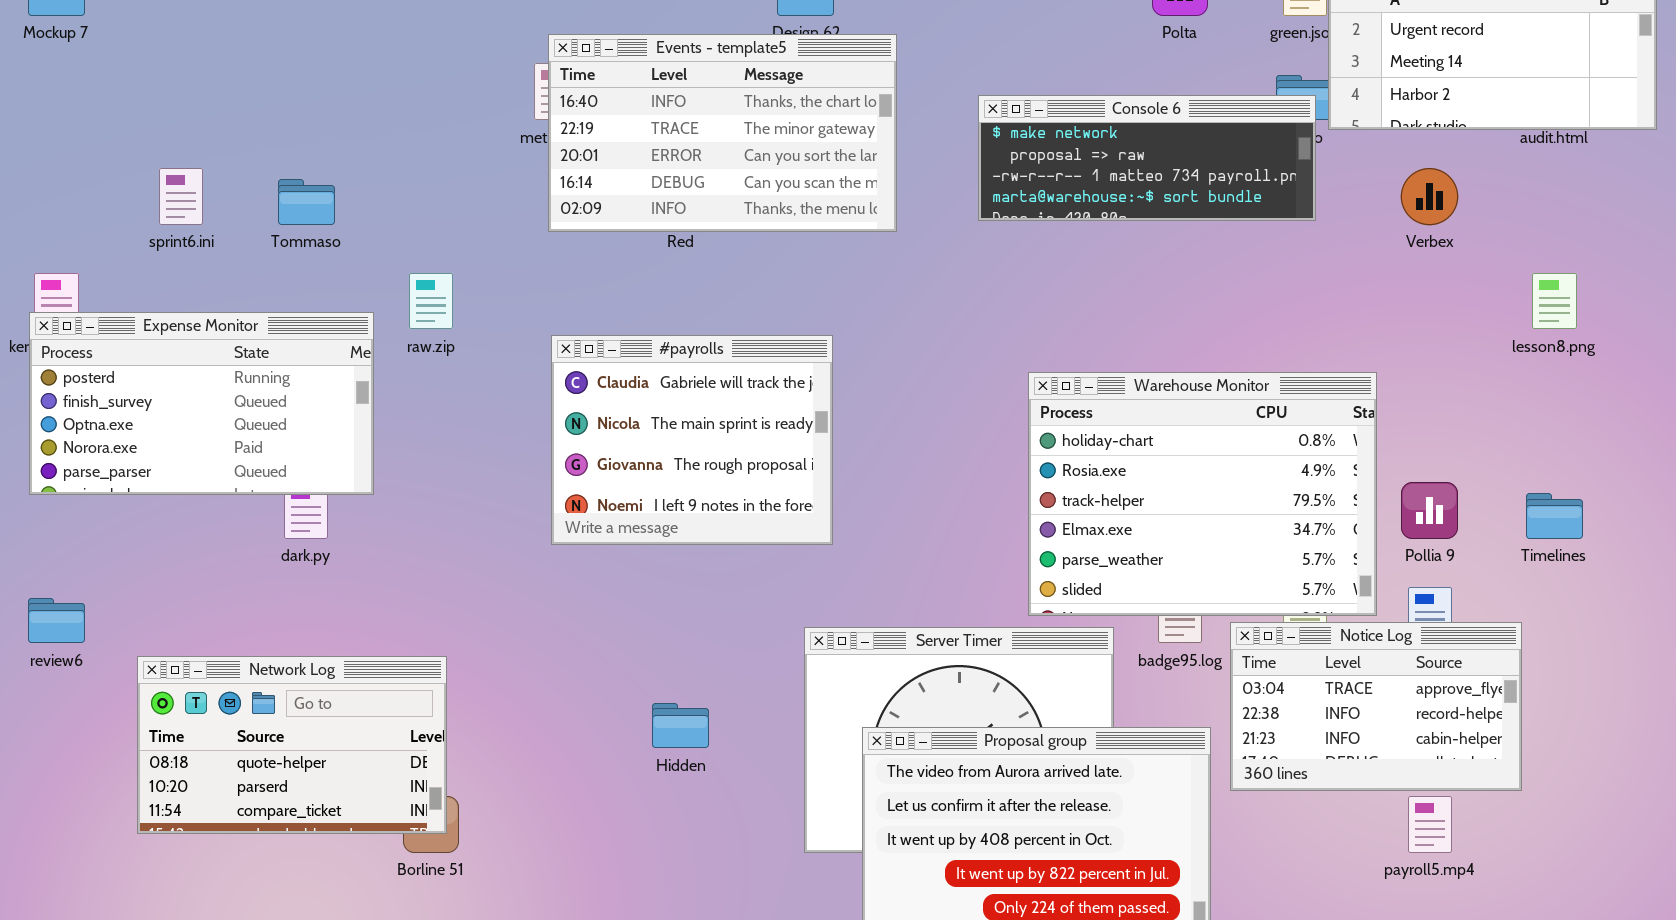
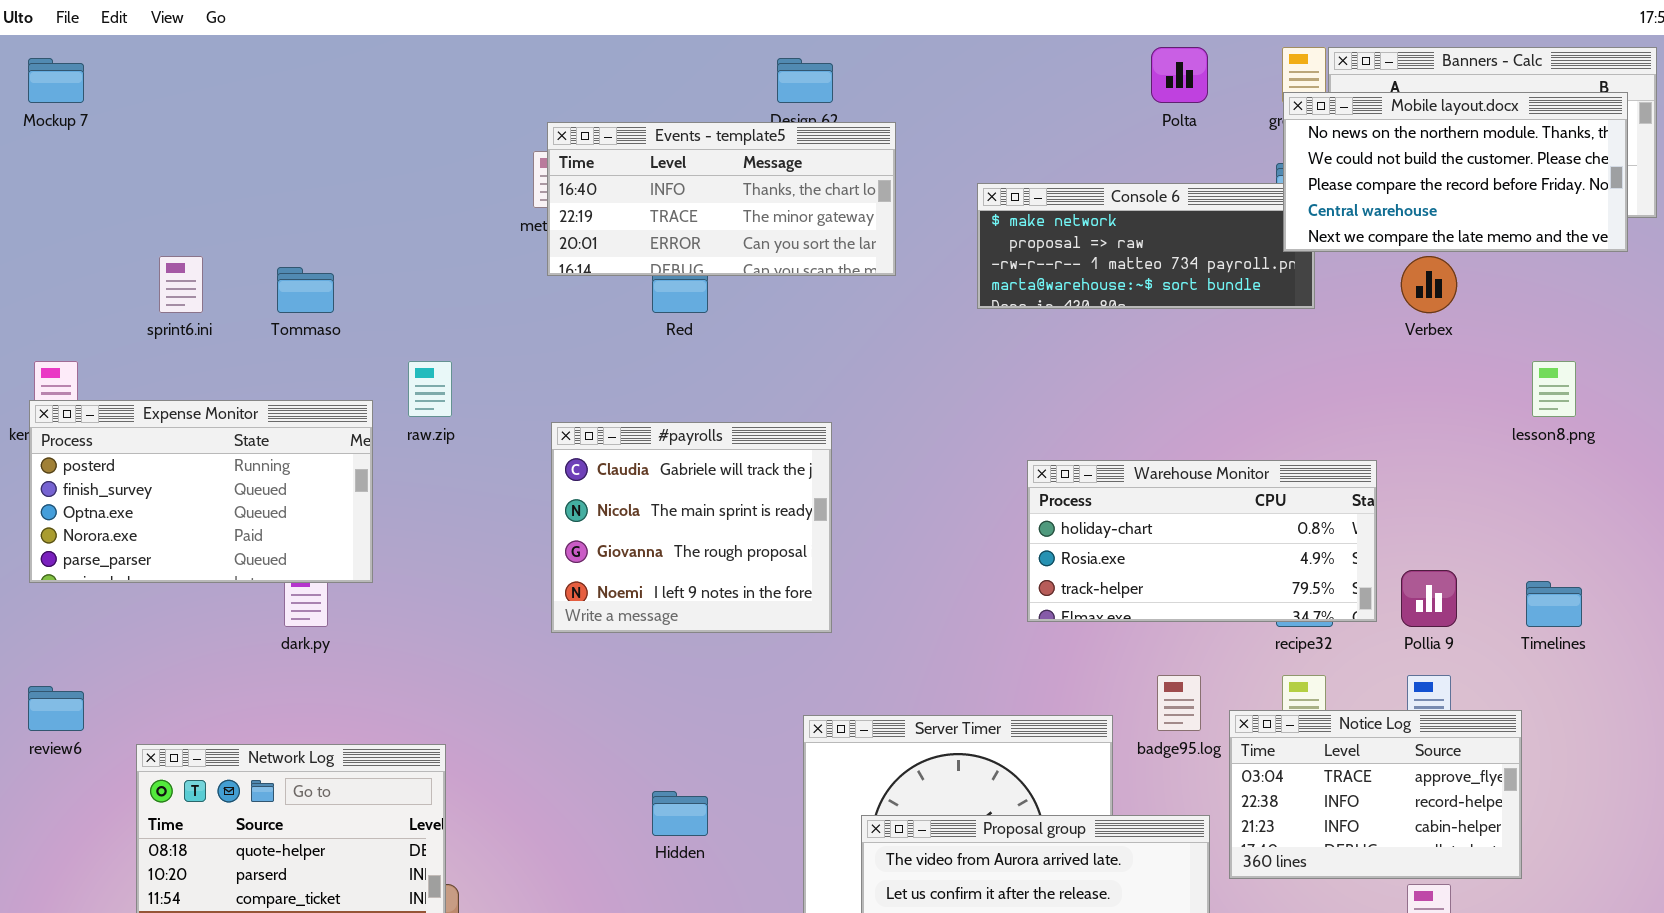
Mobile layout.docx: none -> [1283,92,1628,252], opened
Events - template5: [548,34,897,232] -> [547,122,896,276], resized
Warehouse Monitor: [1028,372,1377,616] -> [1027,460,1377,622], resized

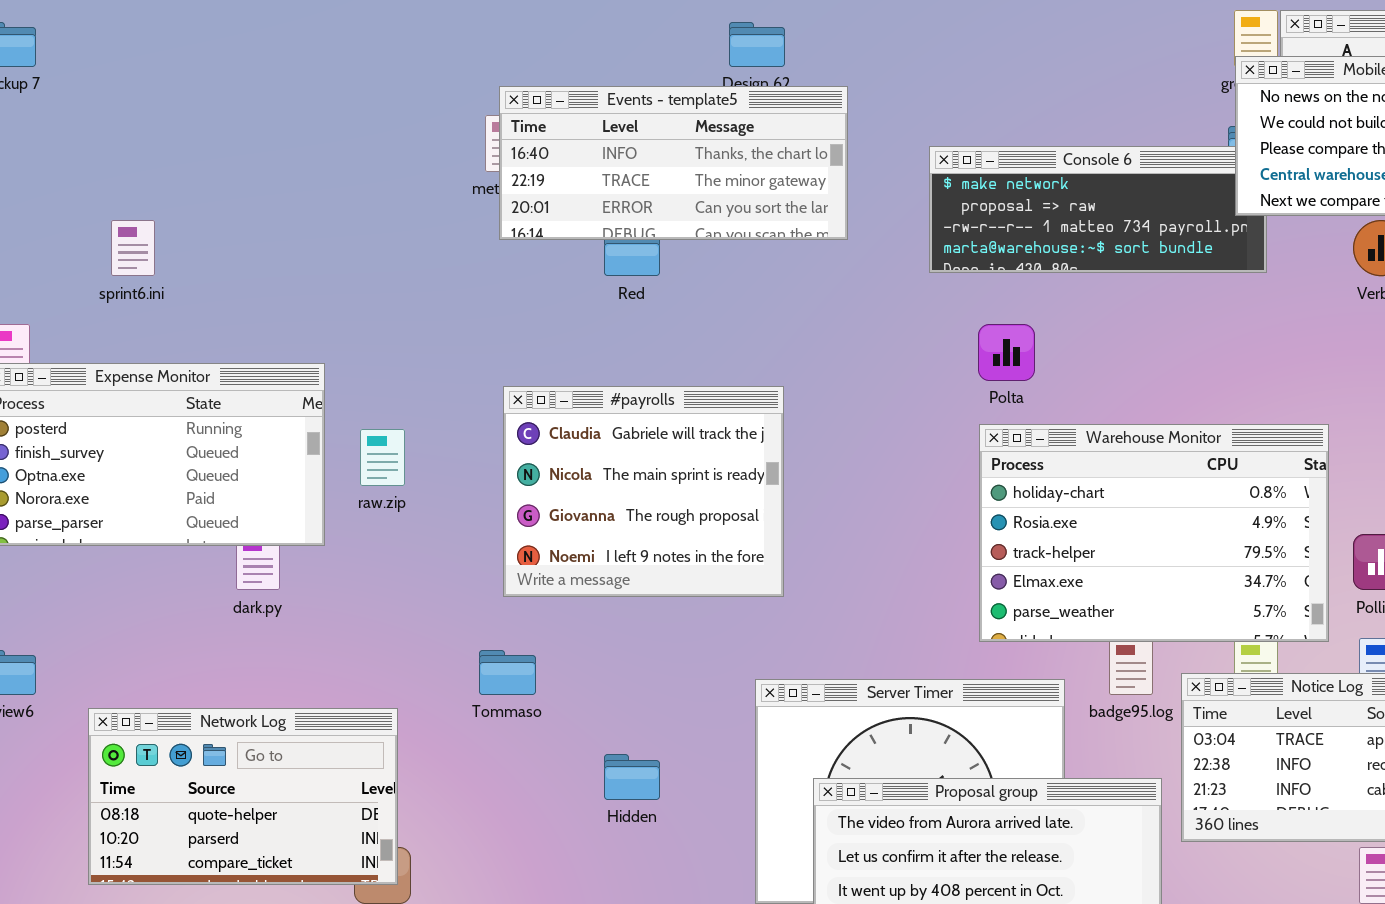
Polta: [1151,47,1208,103] -> [978,324,1035,381], moved
Tommaso: [277,267,334,313] -> [479,650,536,695], moved
raw.zip: [408,361,452,417] -> [360,429,405,486], moved
Warehouse Monitor: [1027,460,1377,622] -> [979,424,1329,642], resized

